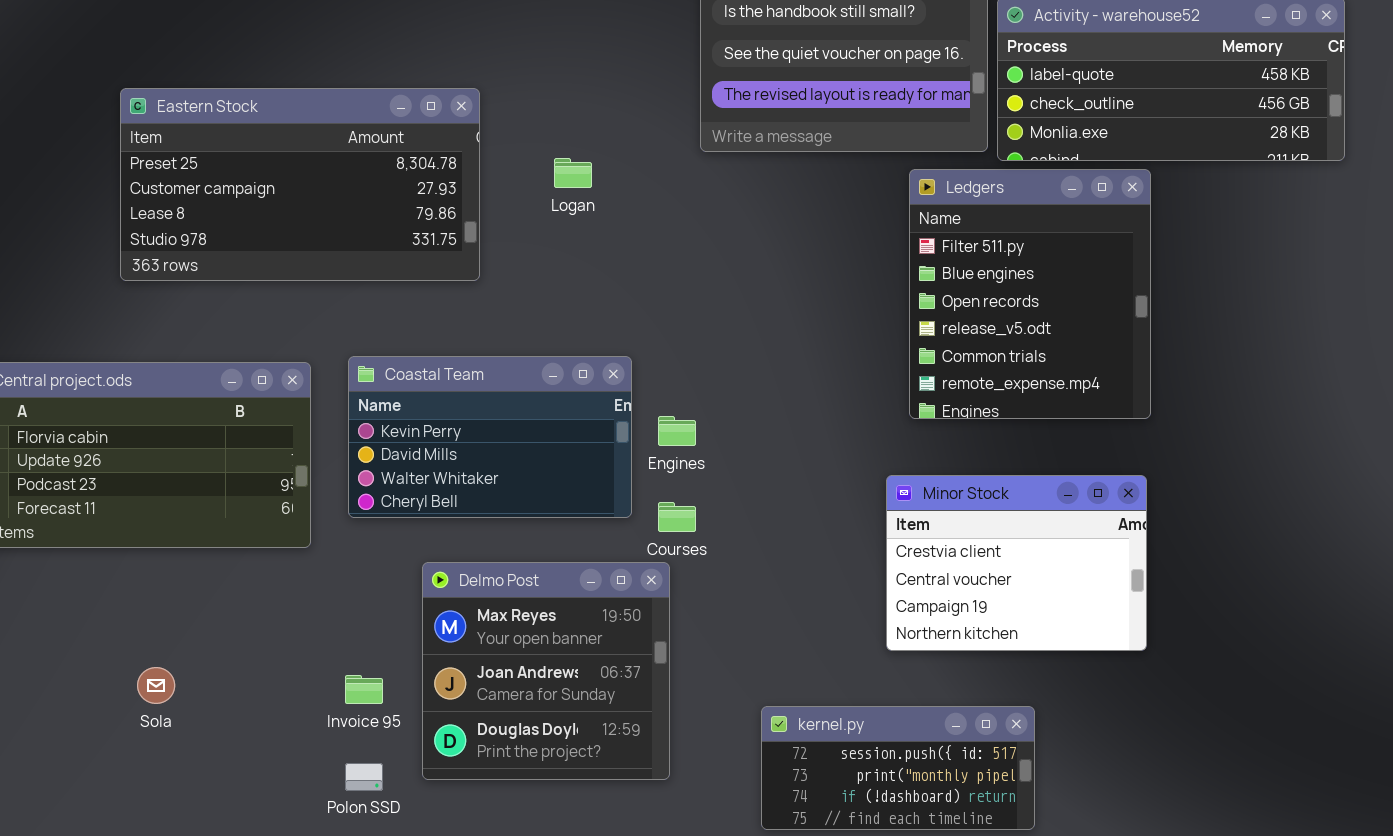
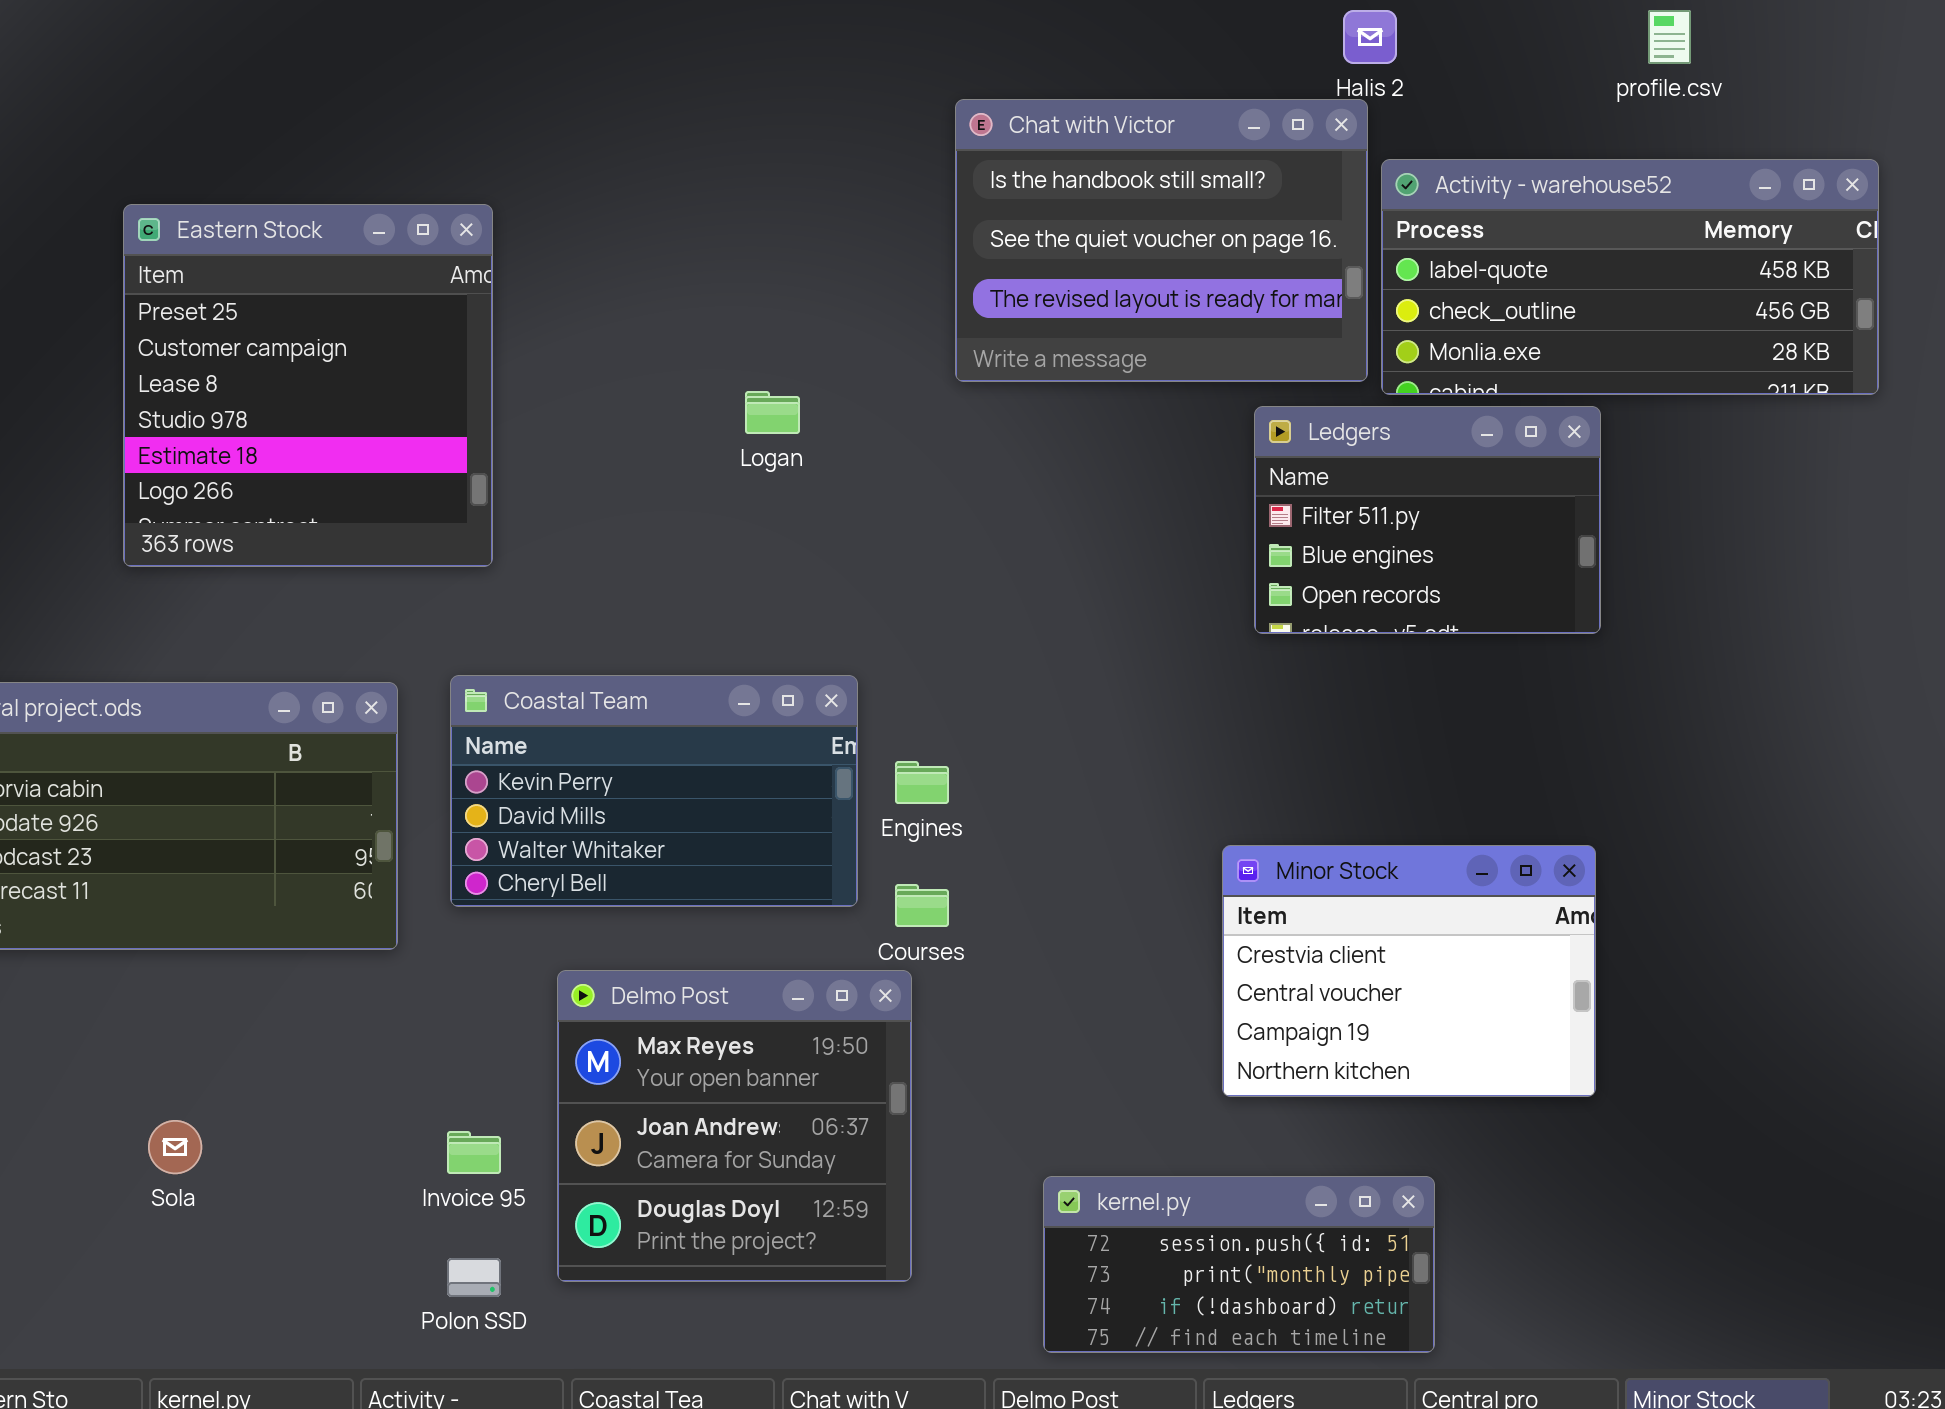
Eastern Stock: [120,88,480,281] -> [123,204,493,567], resized
Ledgers: [909,169,1151,419] -> [1254,406,1601,634], resized

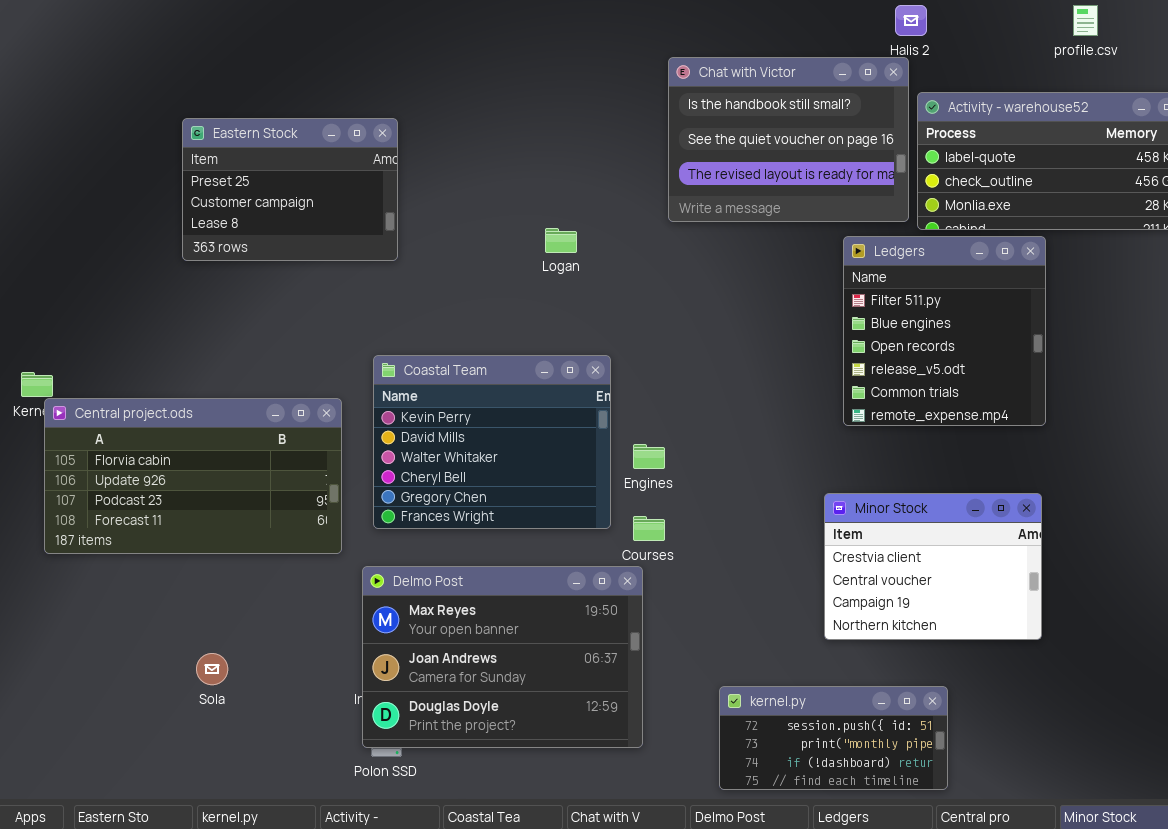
Eastern Stock: [123,204,493,567] -> [182,118,398,261], resized
Ledgers: [1254,406,1601,634] -> [843,236,1046,426], resized
Coastal Team: [450,675,858,907] -> [373,355,611,529], resized
Delmo Post: [557,970,912,1282] -> [362,566,643,748], resized

